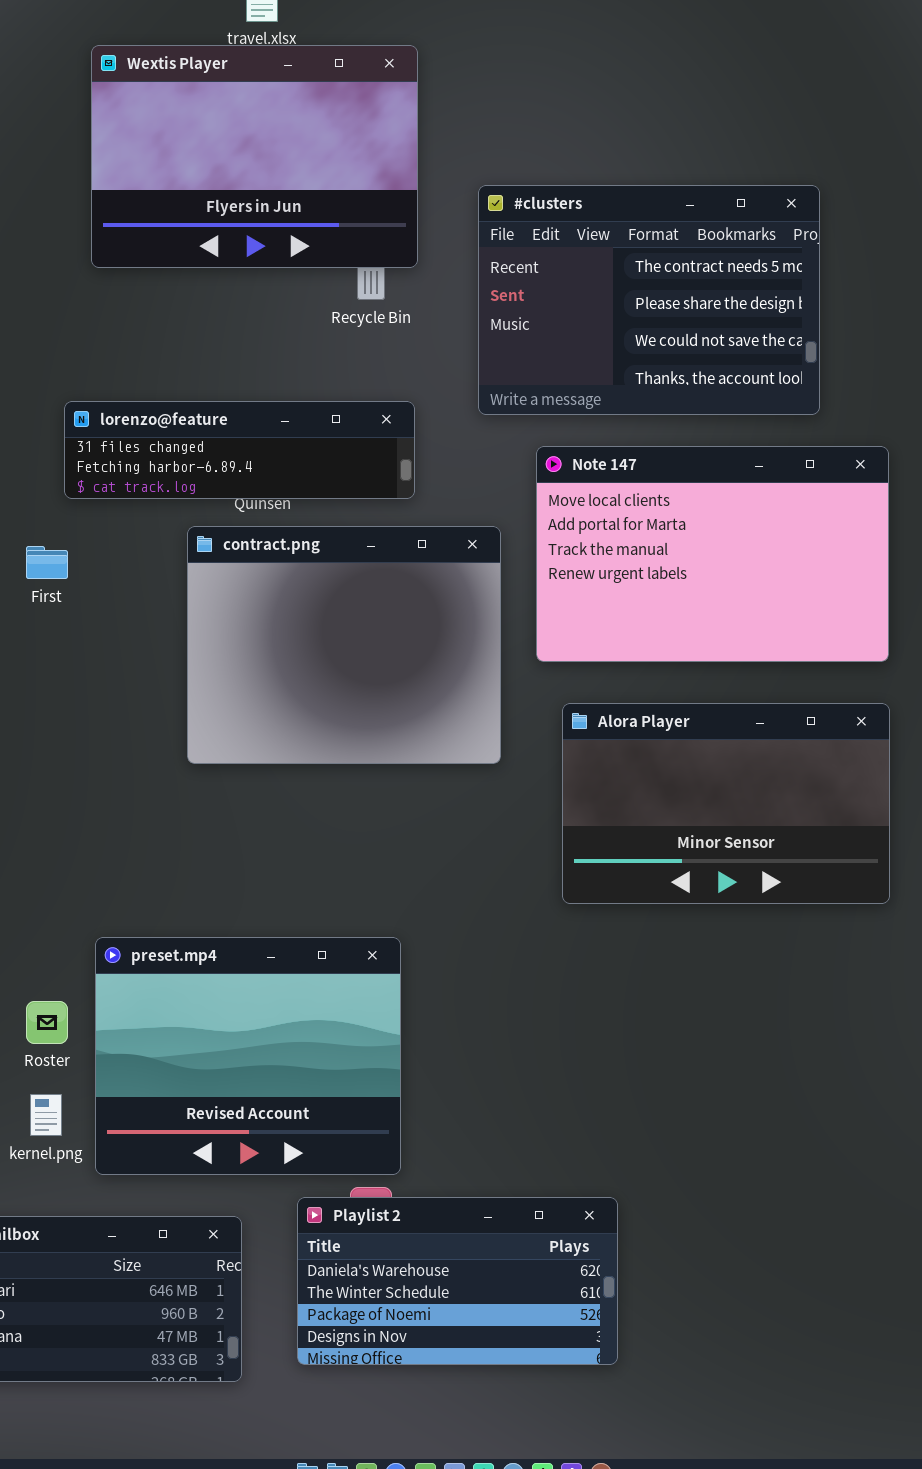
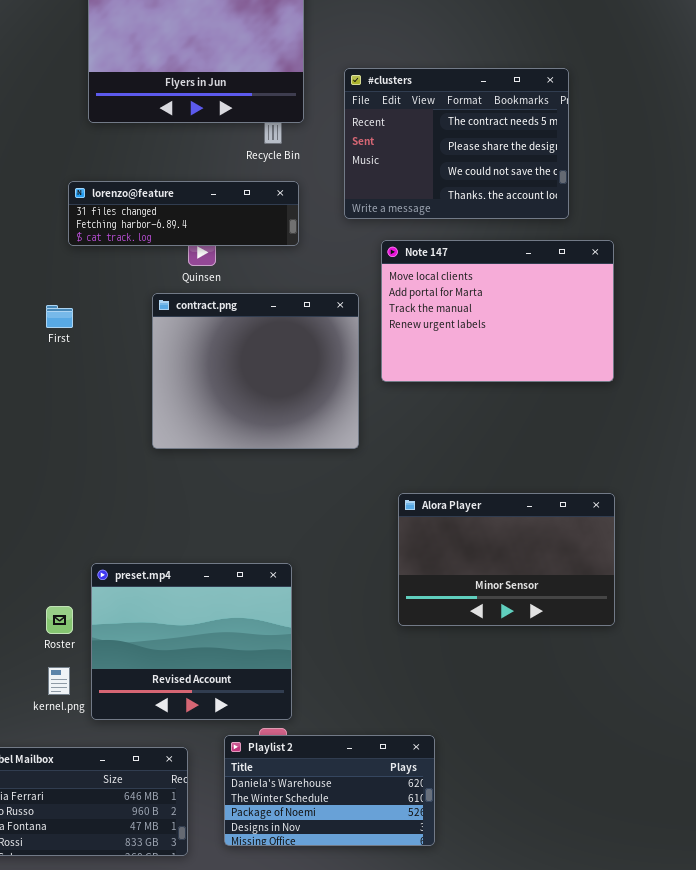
lorenzo@feature: [64,401,415,499] -> [68,181,299,246], moved
Alora Player: [562,703,890,904] -> [398,493,615,626], moved

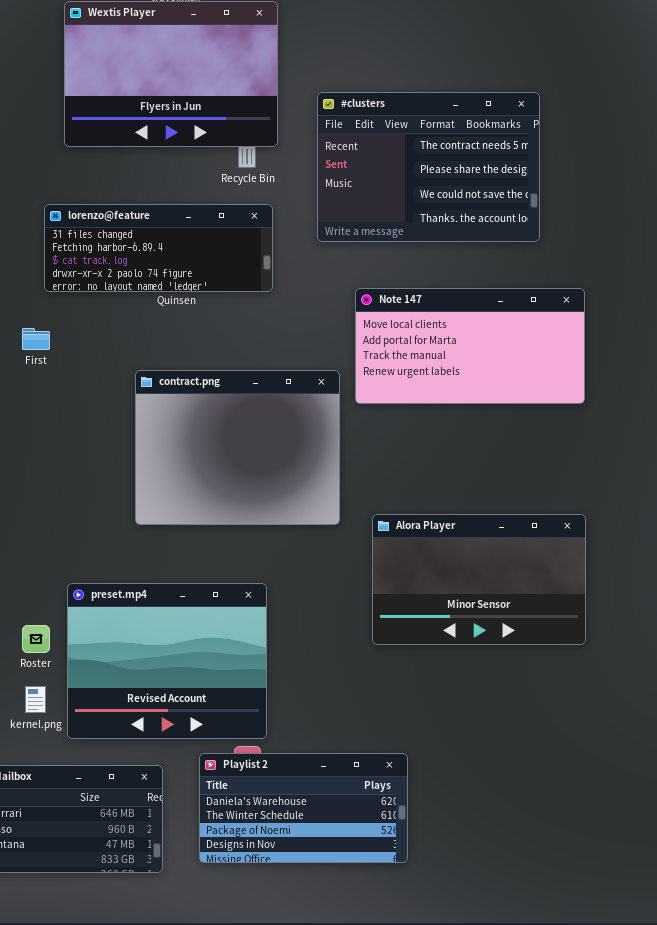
lorenzo@feature: [68,181,299,246] -> [44,204,273,292], resized
Note 147: [381,240,614,382] -> [355,288,585,404], resized
contract.png: [152,293,359,449] -> [135,370,340,525], moved

